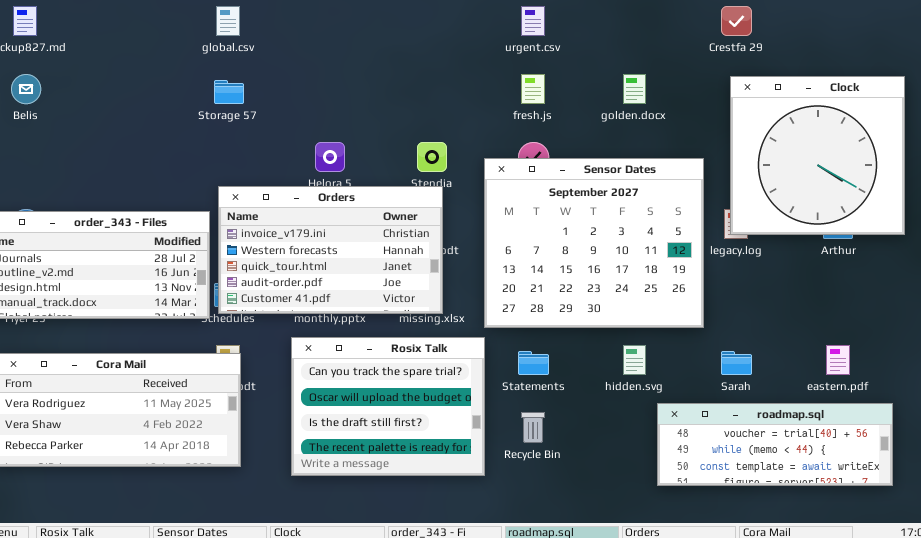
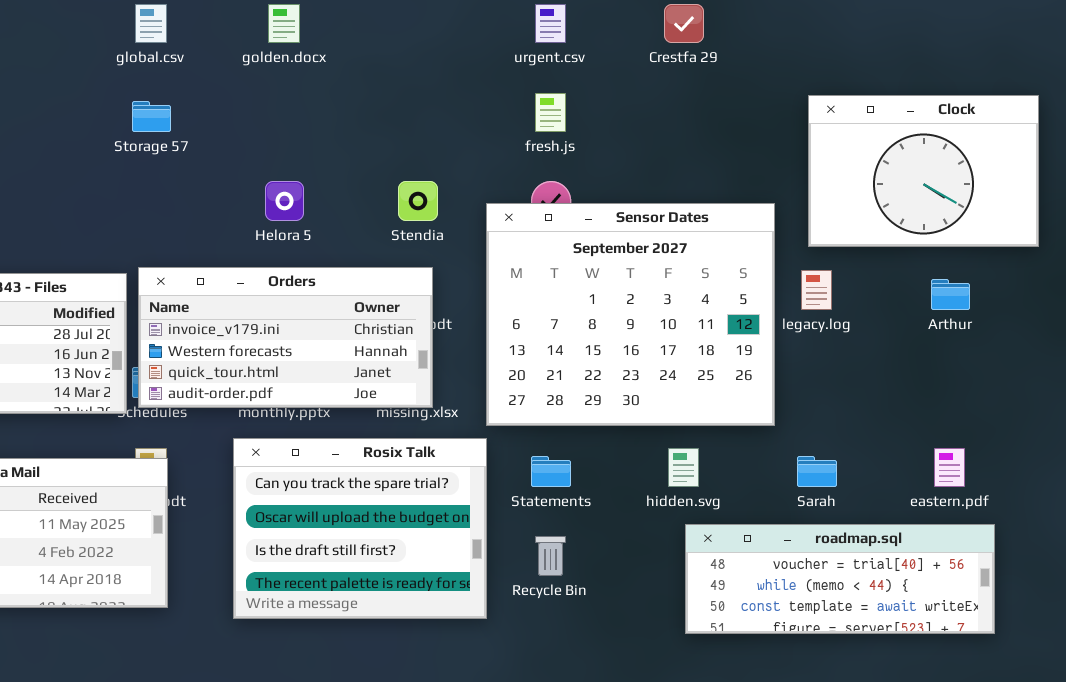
Crestfa 29: [721,6,752,36] -> [664,4,704,43], moved
golden.docx: [623,74,646,104] -> [268,4,300,43], moved
Clock: [730,76,905,235] -> [808,95,1039,247], resized
Orders: [218,186,443,314] -> [138,267,433,408], resized
roadmap.sql: [657,403,893,486] -> [685,524,995,634], moved

